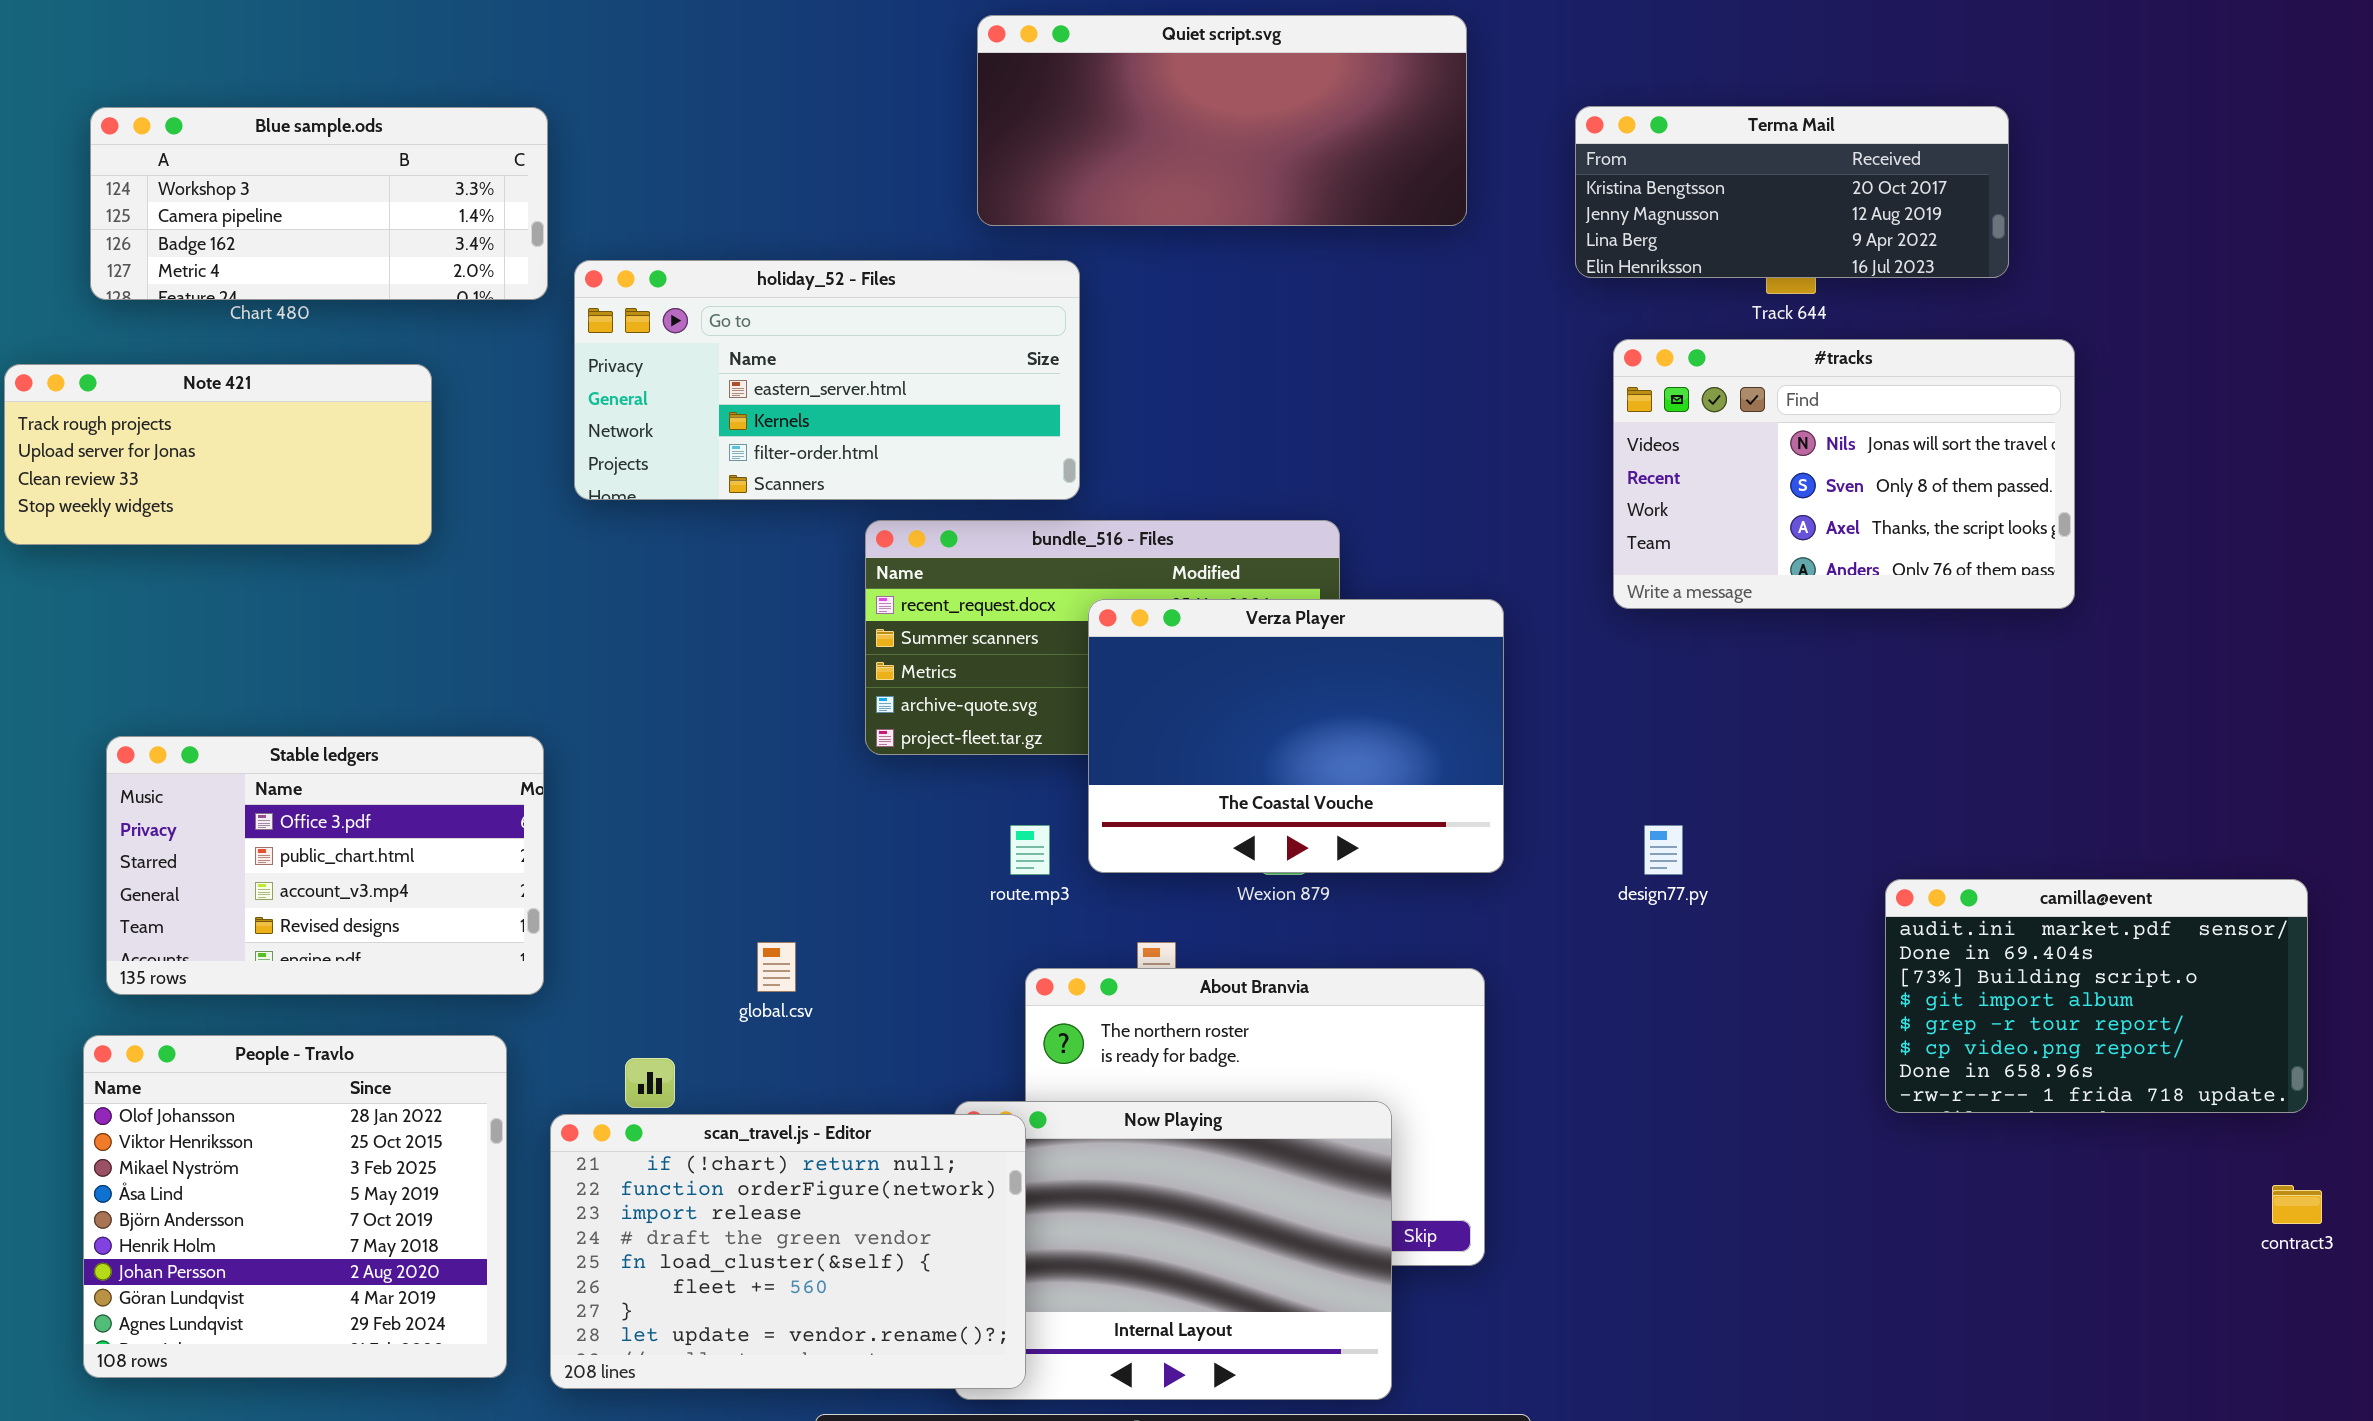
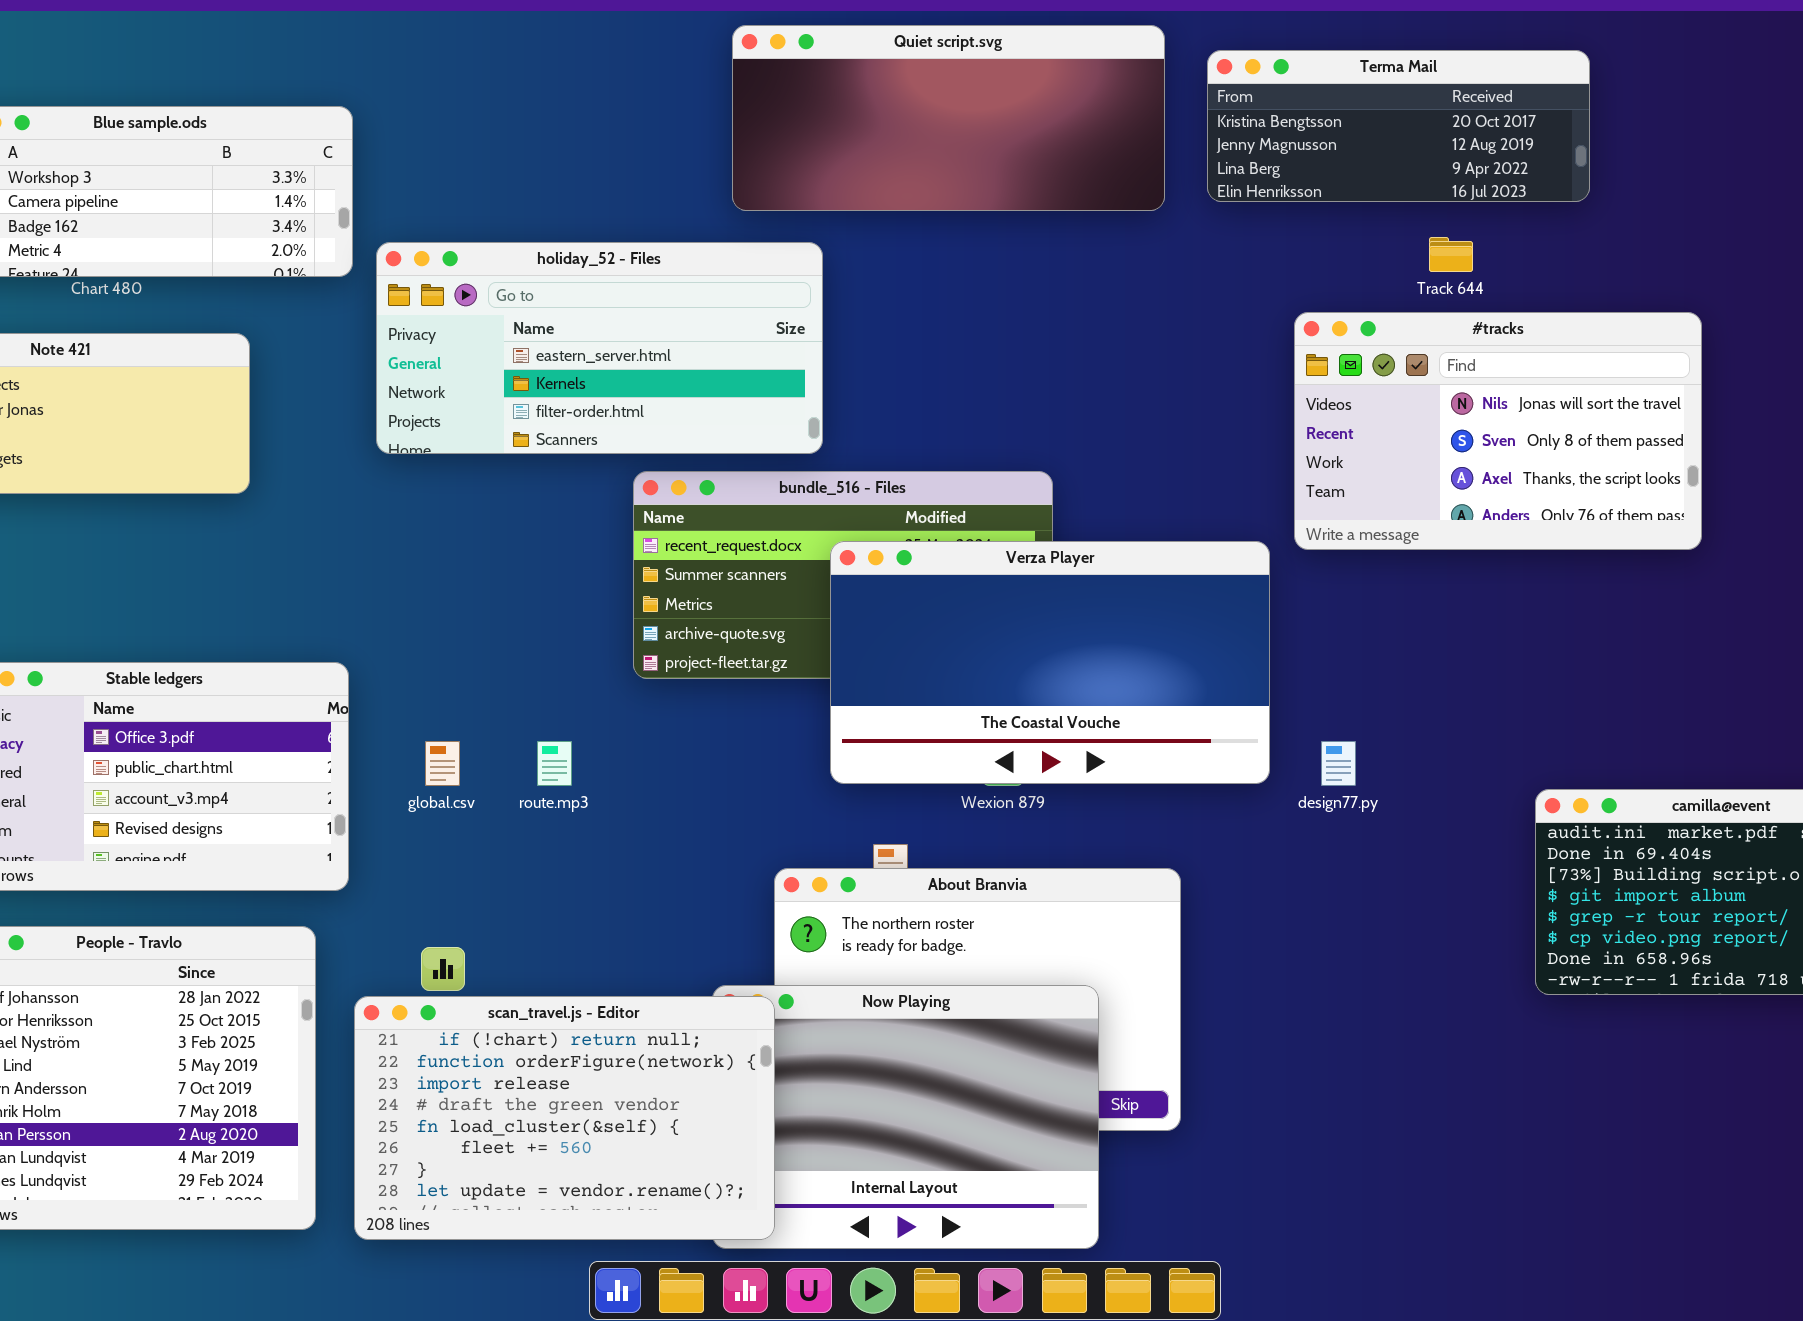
Terma Mail: [1575,106,2009,278] -> [1207,50,1590,202], moved
Verza Player: [1088,599,1504,873] -> [830,541,1270,784], resized
route.mp3: [1010,825,1050,875] -> [537,741,572,786], moved
global.csv: [757,942,796,992] -> [425,741,460,786], moved

